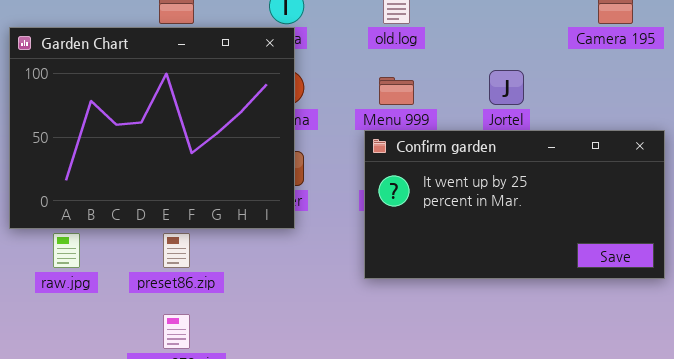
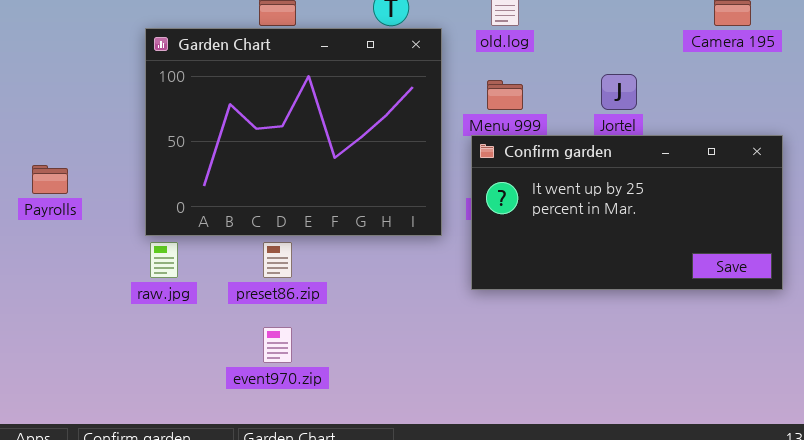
Garden Chart: [9,27,295,229] -> [145,28,442,236], moved

